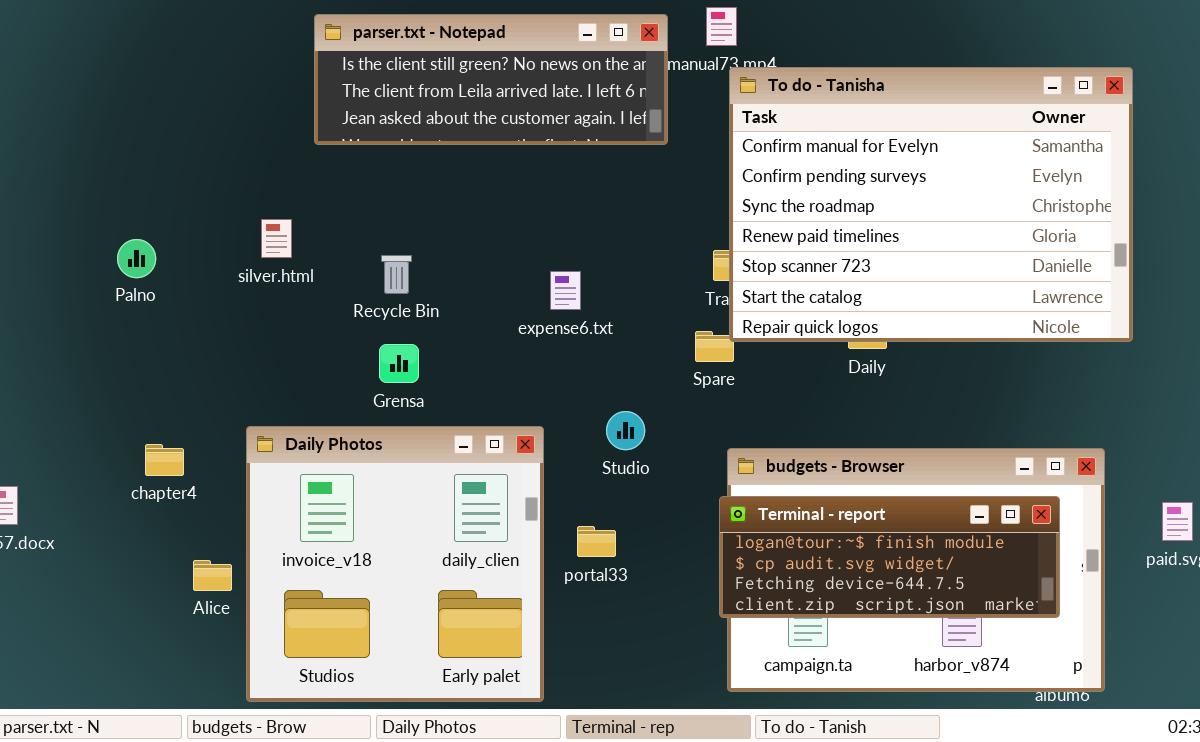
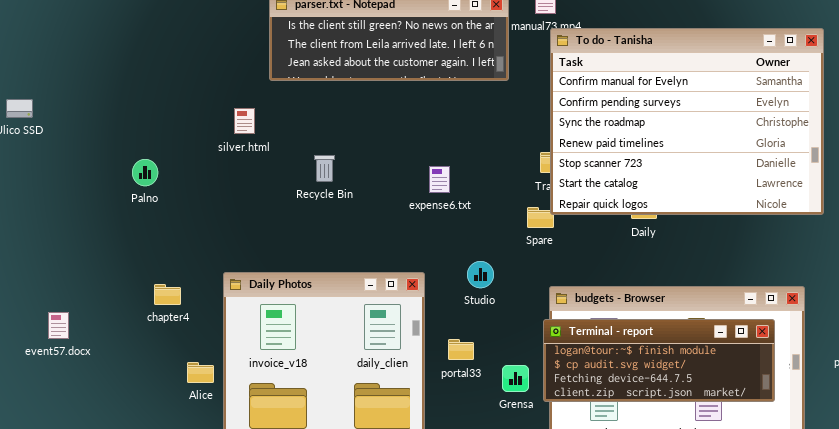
silver.html: [261,219,292,258] -> [234,108,255,134], moved
Palno: [117,239,156,278] -> [132,159,158,186], moved
Grensa: [379,344,419,383] -> [502,365,529,392], moved

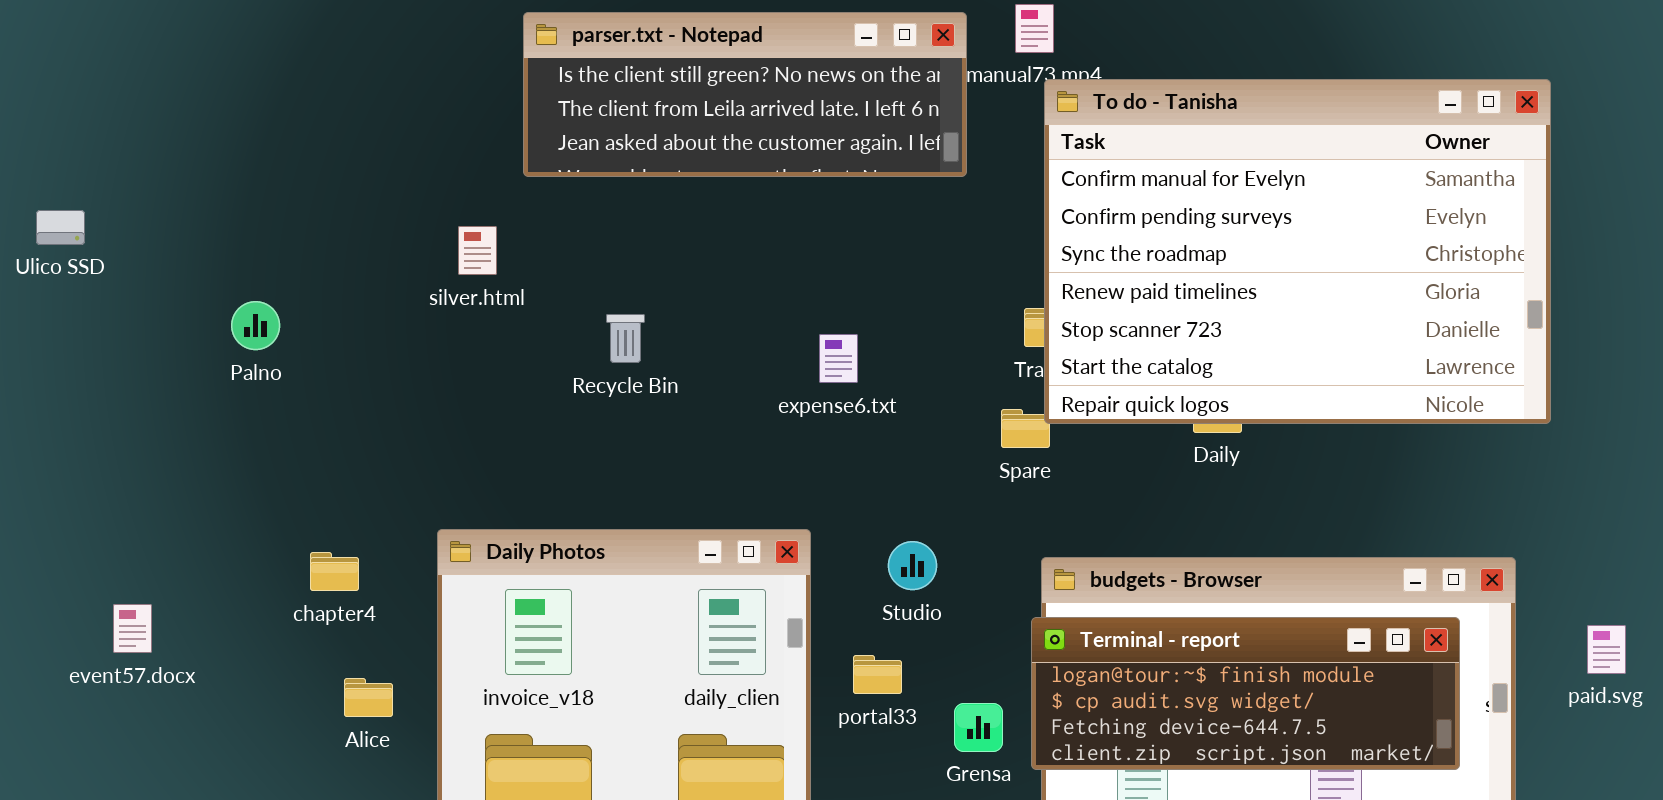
Palno: [132,159,158,186] -> [231,301,280,350], moved
Studio: [467,261,494,288] -> [888,541,937,590], moved
Alice: [187,362,214,383] -> [344,678,393,717], moved

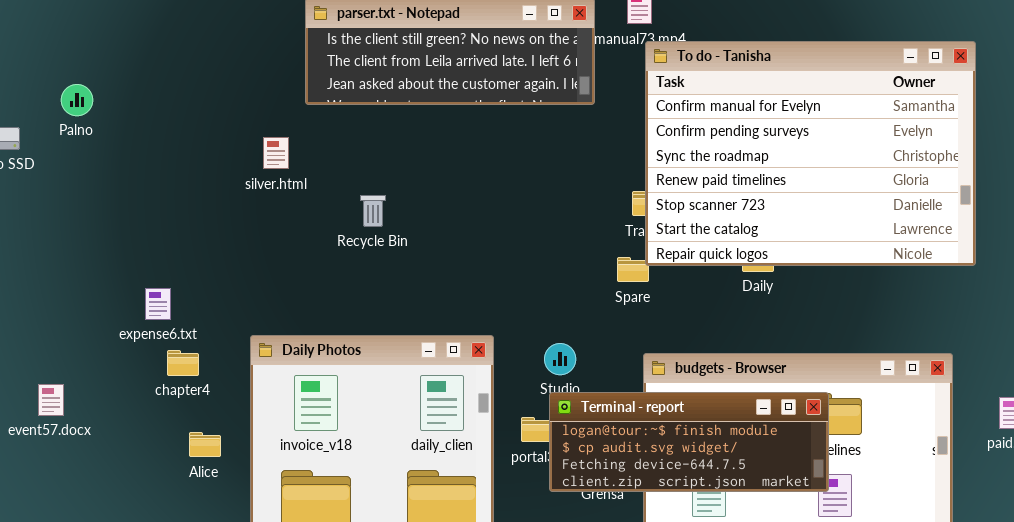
Palno: [231,301,280,350] -> [61,84,93,116], moved
expense6.txt: [819,334,858,383] -> [145,288,171,320], moved
Terminal - report: [1031,617,1460,770] -> [549,392,829,492], moved

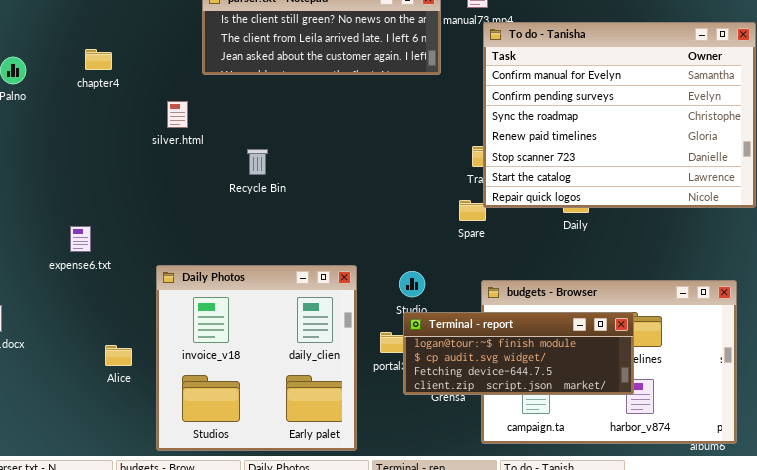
chapter4: [167,350,199,376] -> [85,49,112,70], moved

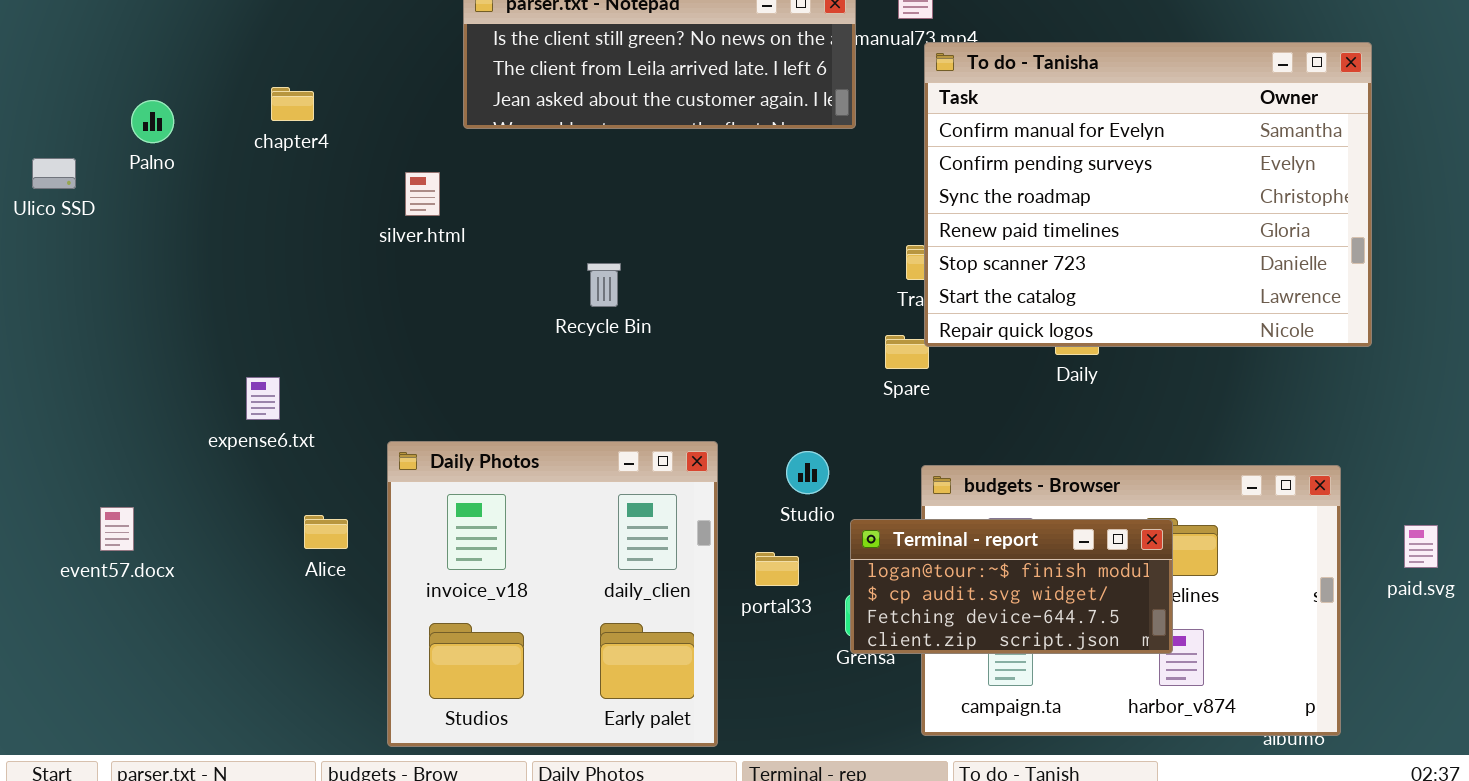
Recycle Bin: [247,149,268,175] -> [587,263,621,307], moved
Terminal - report: [403,312,634,395] -> [850,519,1173,654], resized
Alice: [105,345,132,366] -> [304,515,348,549], moved

